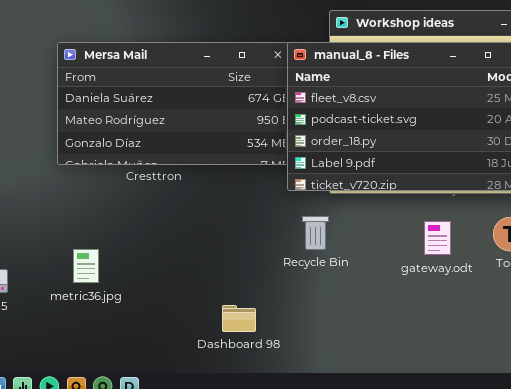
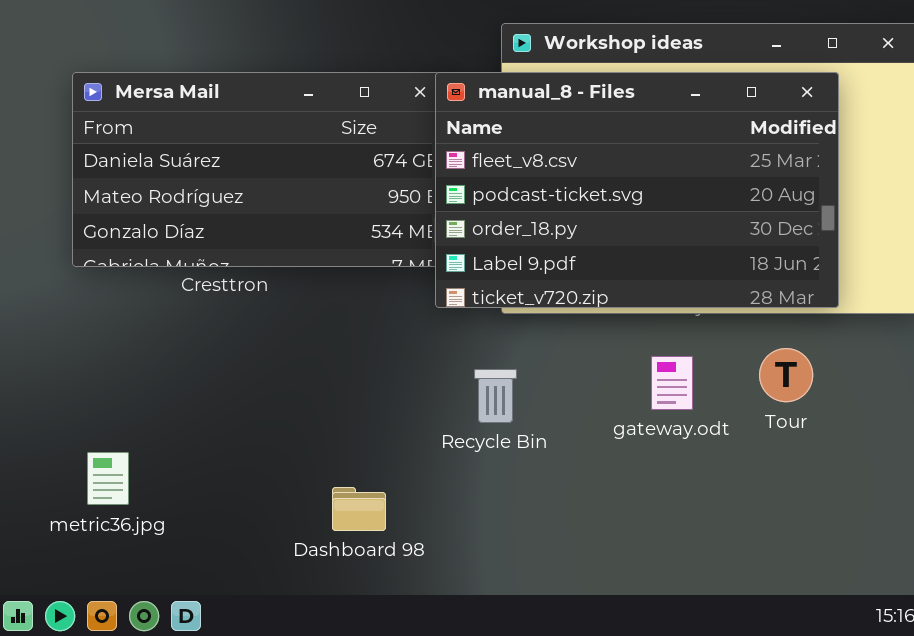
Recycle Bin: [302,216,329,250] -> [474,369,517,423], moved
metric36.jpg: [73,249,99,283] -> [87,452,129,505], moved

